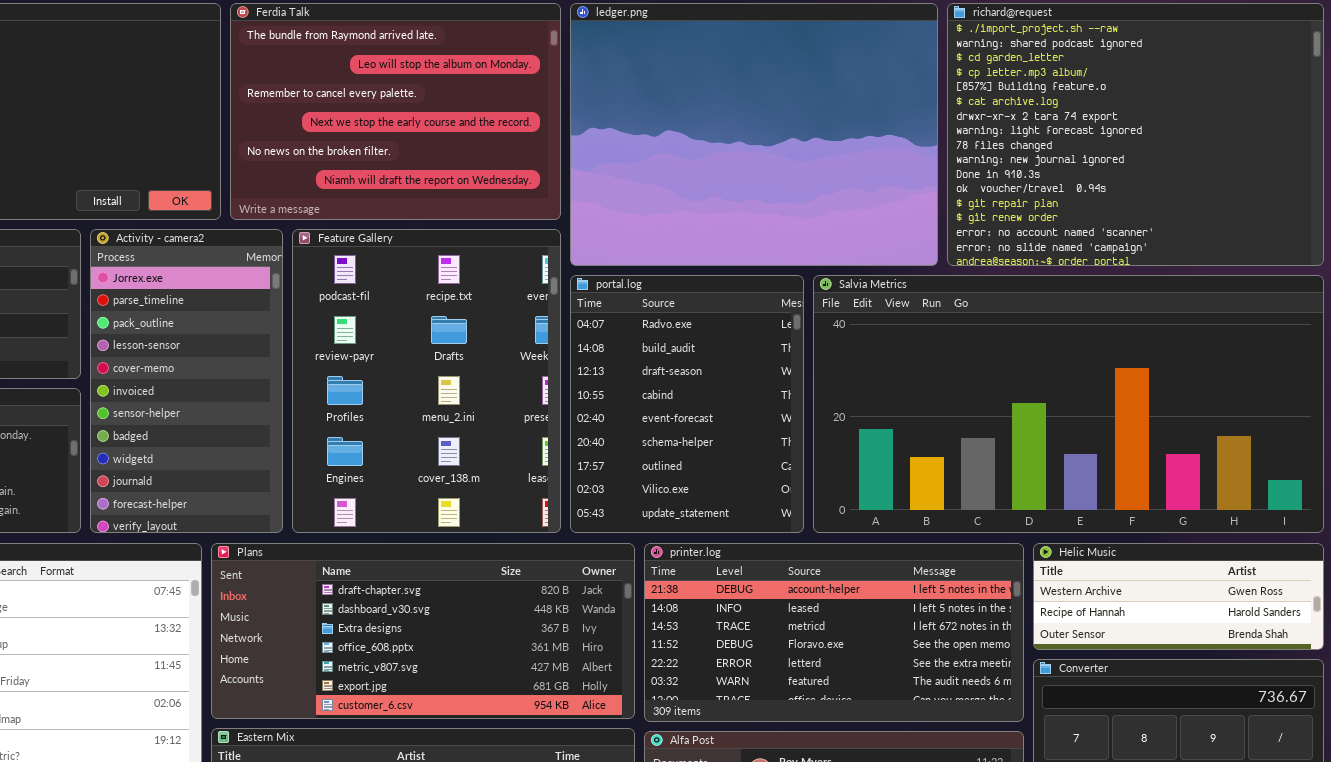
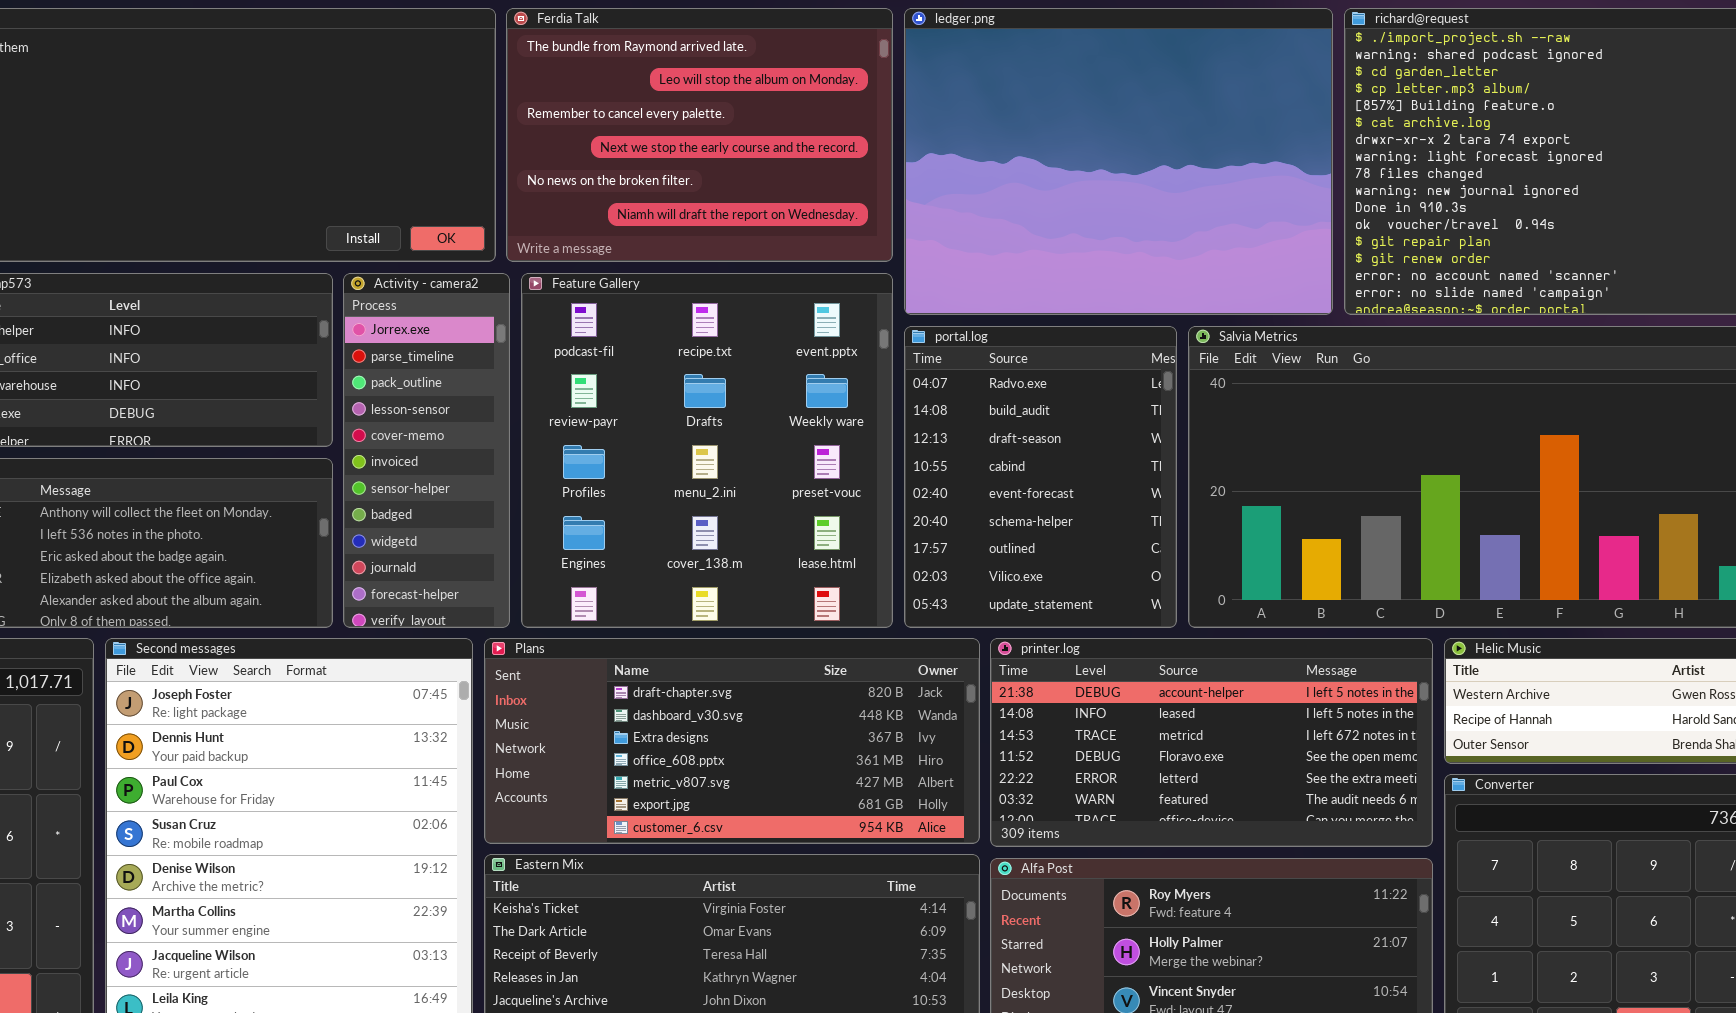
Activity - camera2: [90,229,283,533] -> [343,273,510,628], resized
Feature Gallery: [292,229,561,533] -> [521,273,893,628], resized

